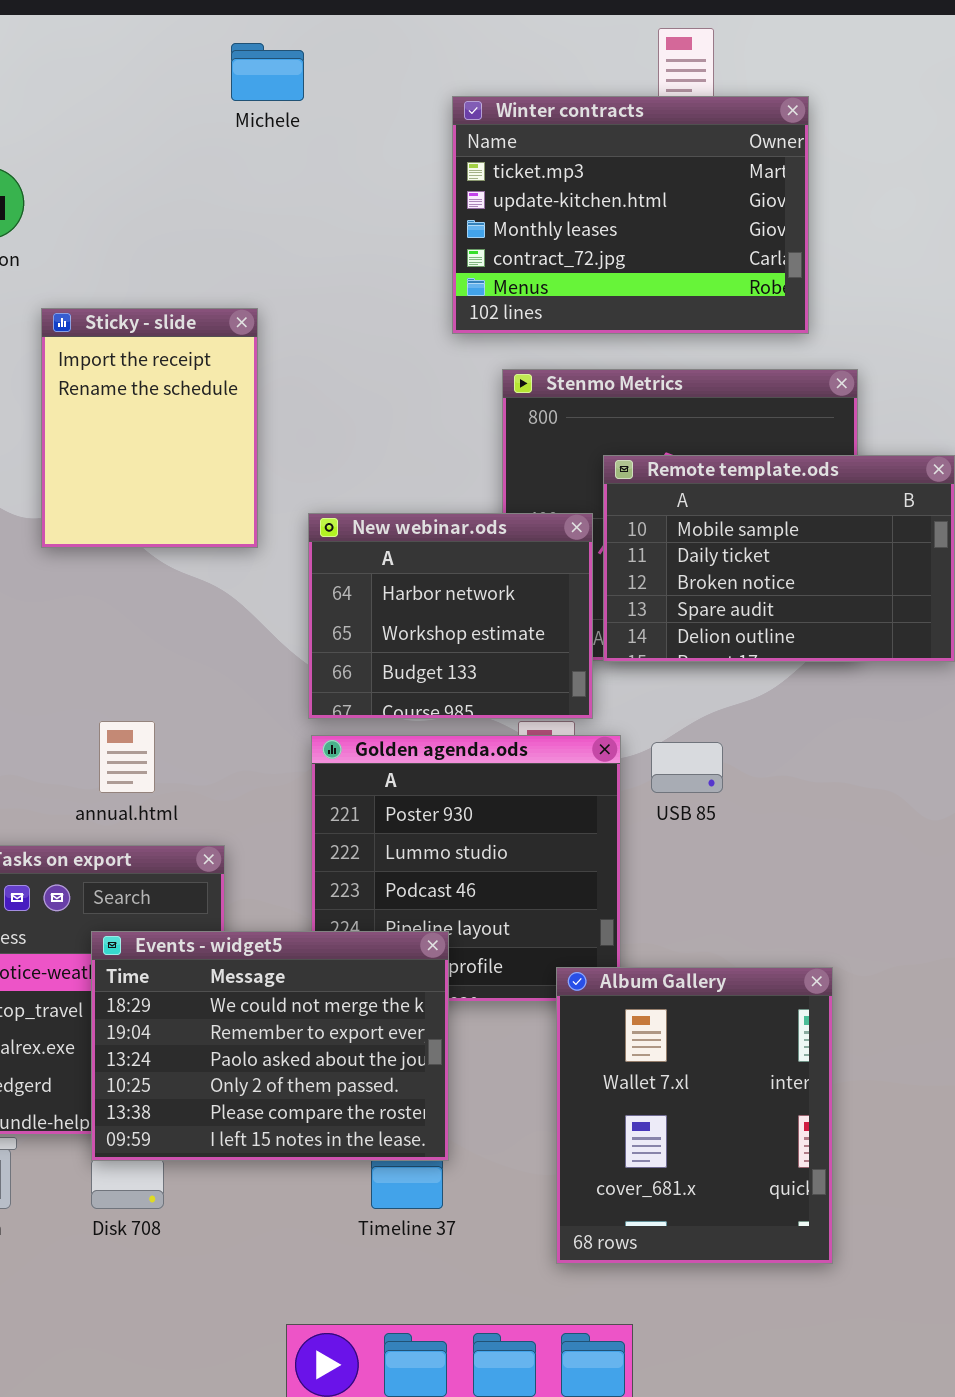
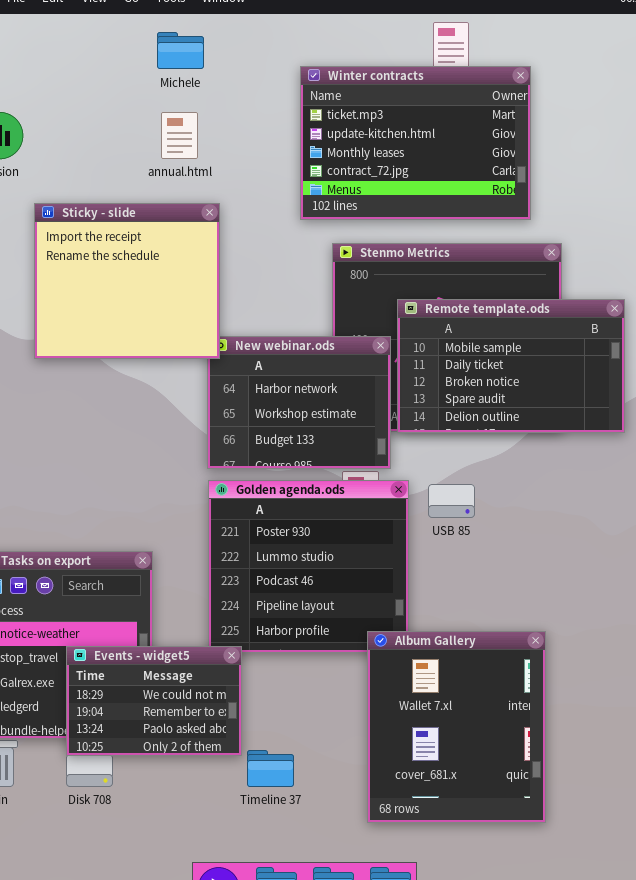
Sticky - slide: [41,308,258,548] -> [34,203,220,359], resized
annual.html: [99,721,155,793] -> [161,112,198,159], moved
Events - widget5: [91,931,449,1161] -> [66,646,242,756], resized

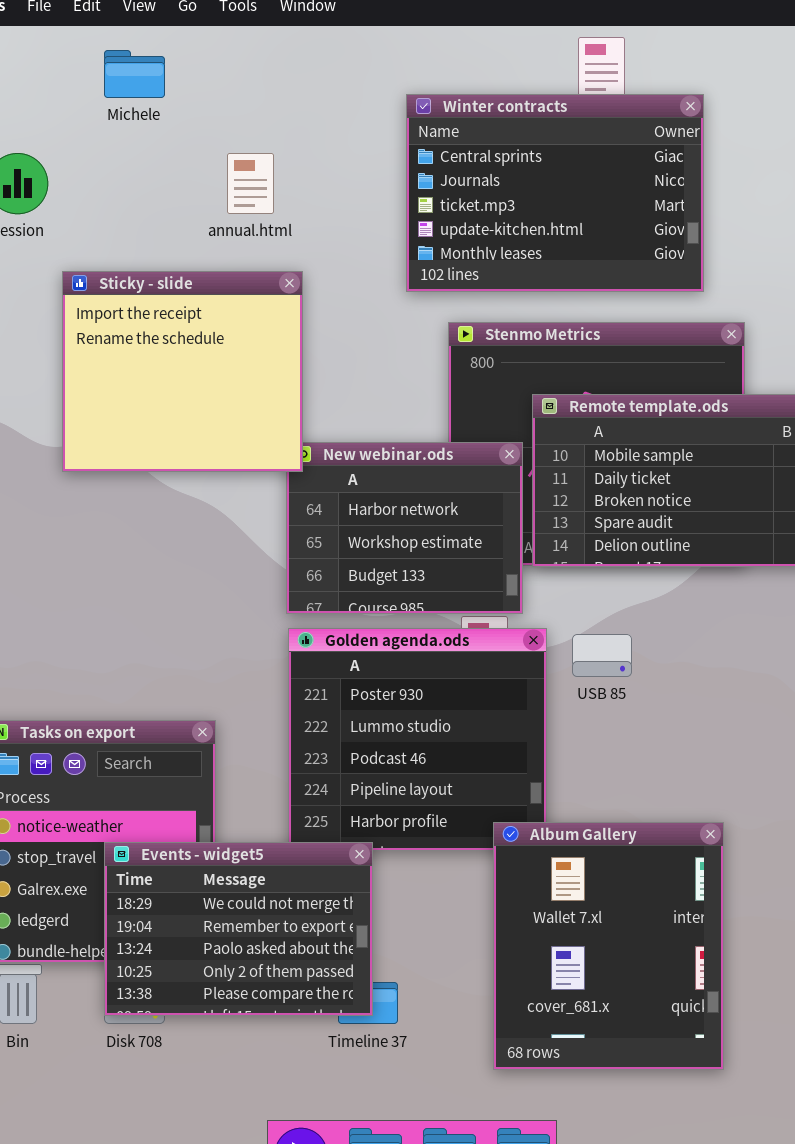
Michele: [157,32,204,69] -> [104,50,165,98], moved
Winter contracts: [300,66,531,220] -> [406,94,704,292], scrolled up 2 rows
Events - widget5: [66,646,242,756] -> [104,842,373,1016], resized

